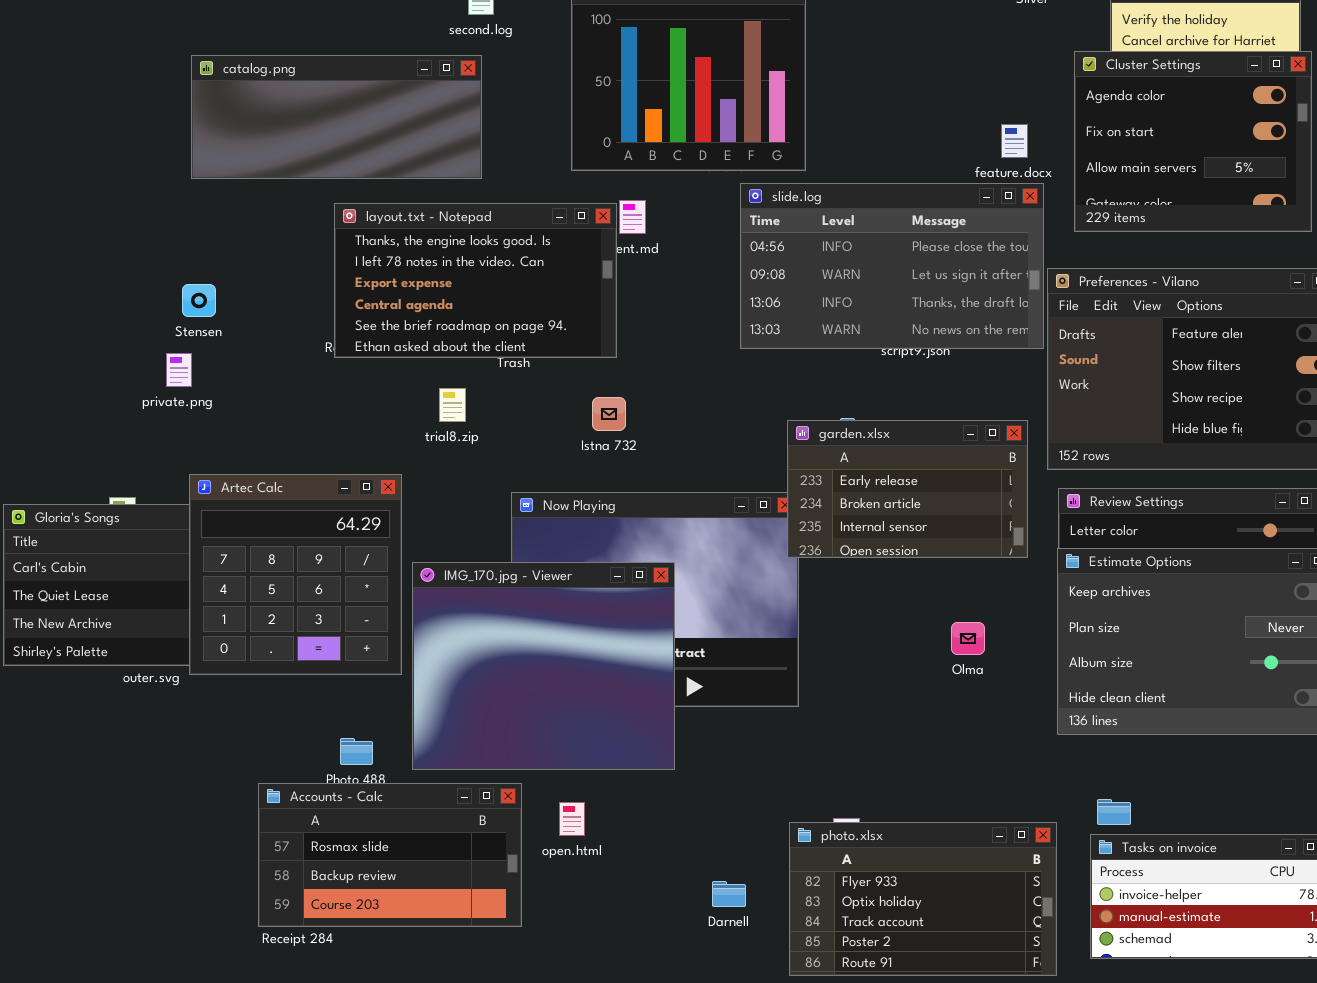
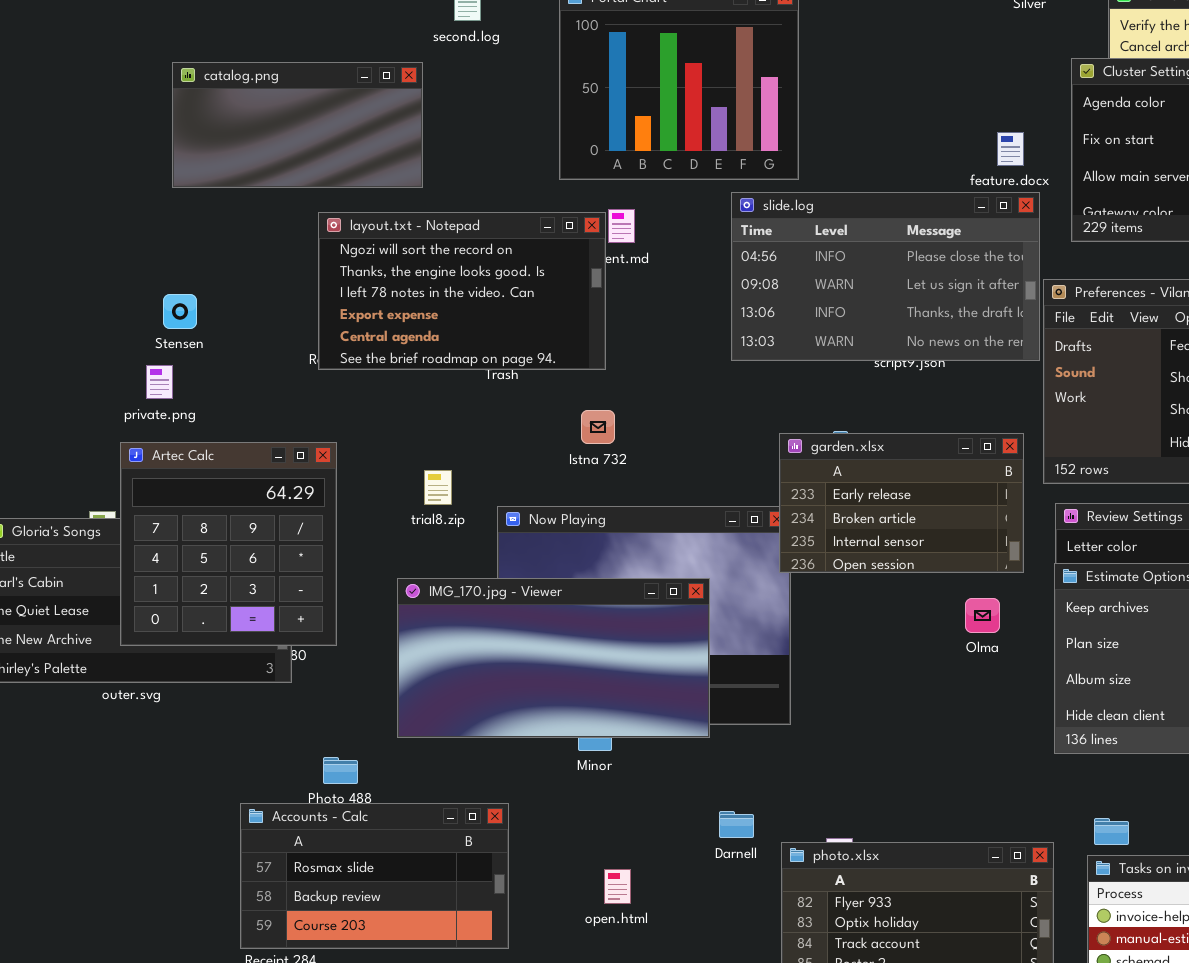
catalog.png: [191,55,482,179] -> [172,62,423,188], resized
layout.txt - Notepad: [334,203,617,358] -> [318,212,606,370], scrolled up 1 row
trial8.zip: [439,388,466,422] -> [424,470,452,505], moved
Artec Calc: [189,474,402,675] -> [120,442,337,646], moved
IMG_170.jpg - Viewer: [412,562,675,770] -> [397,578,710,738], resized
Olma: [951,622,985,655] -> [965,598,1000,633], moved
open.html: [559,802,585,836] -> [604,869,631,904], moved
Darnell: [712,881,746,907] -> [719,811,754,838], moved

